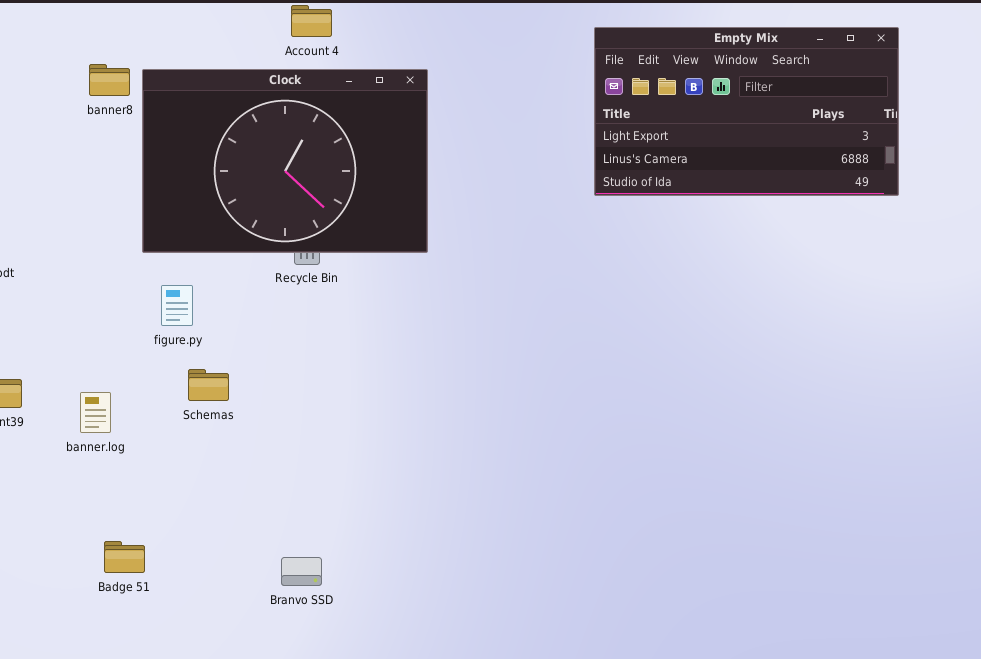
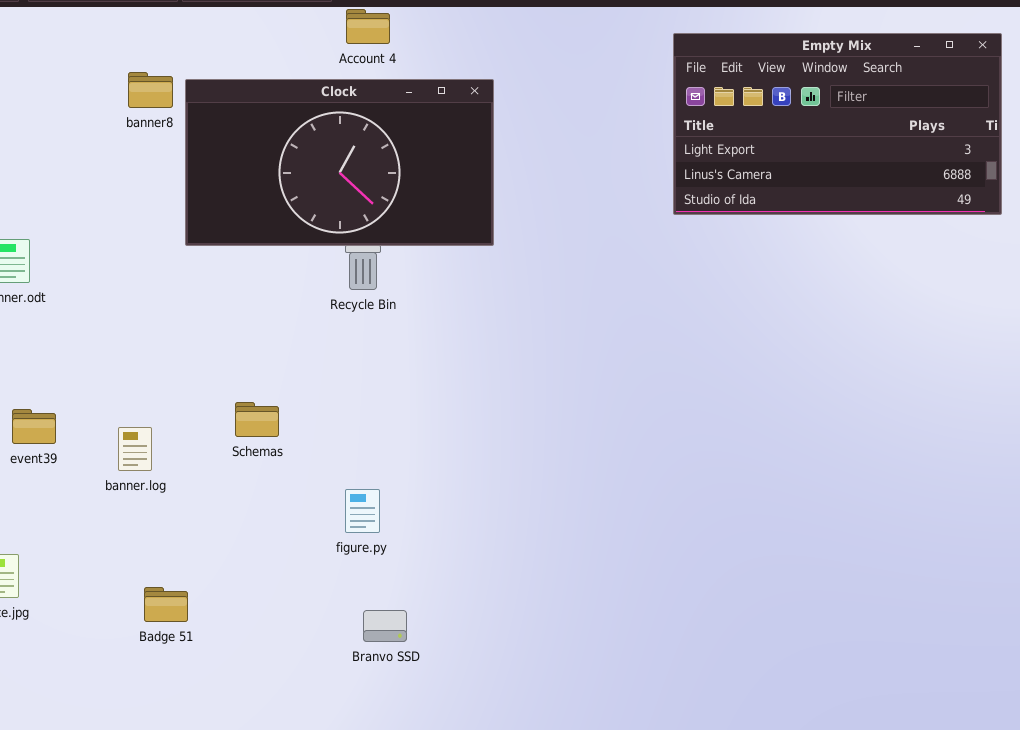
Clock: [142,69,428,253] -> [185,79,494,246], resized
figure.py: [161,285,193,326] -> [345,489,380,533], moved
Branvo SSD: [281,557,322,586] -> [363,610,407,642], moved

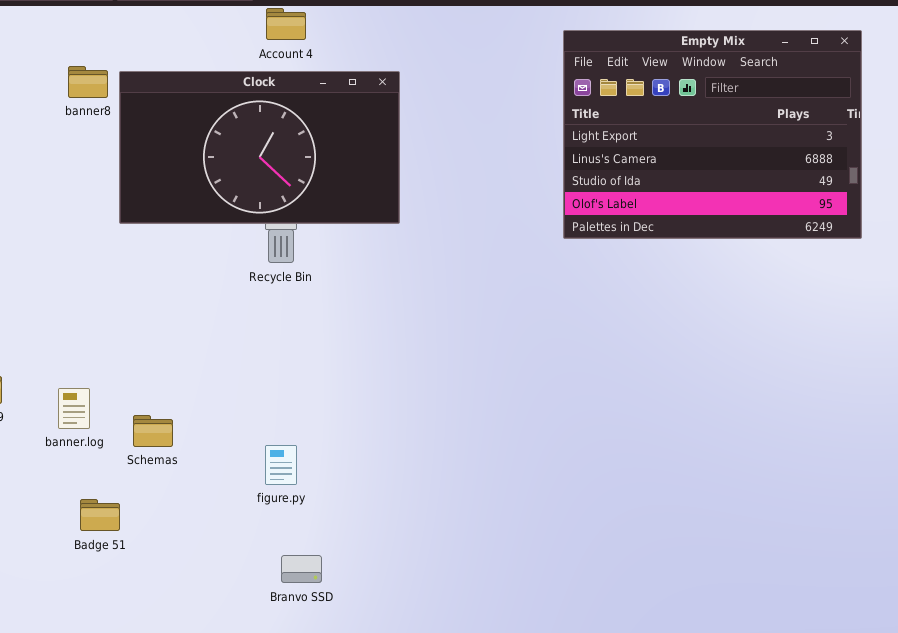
Empty Mix: [673,33,1002,215] -> [563,30,862,239], resized
Schemas: [235,402,279,437] -> [133,415,173,447], moved
Badge 51: [144,587,188,622] -> [80,499,120,531], moved

